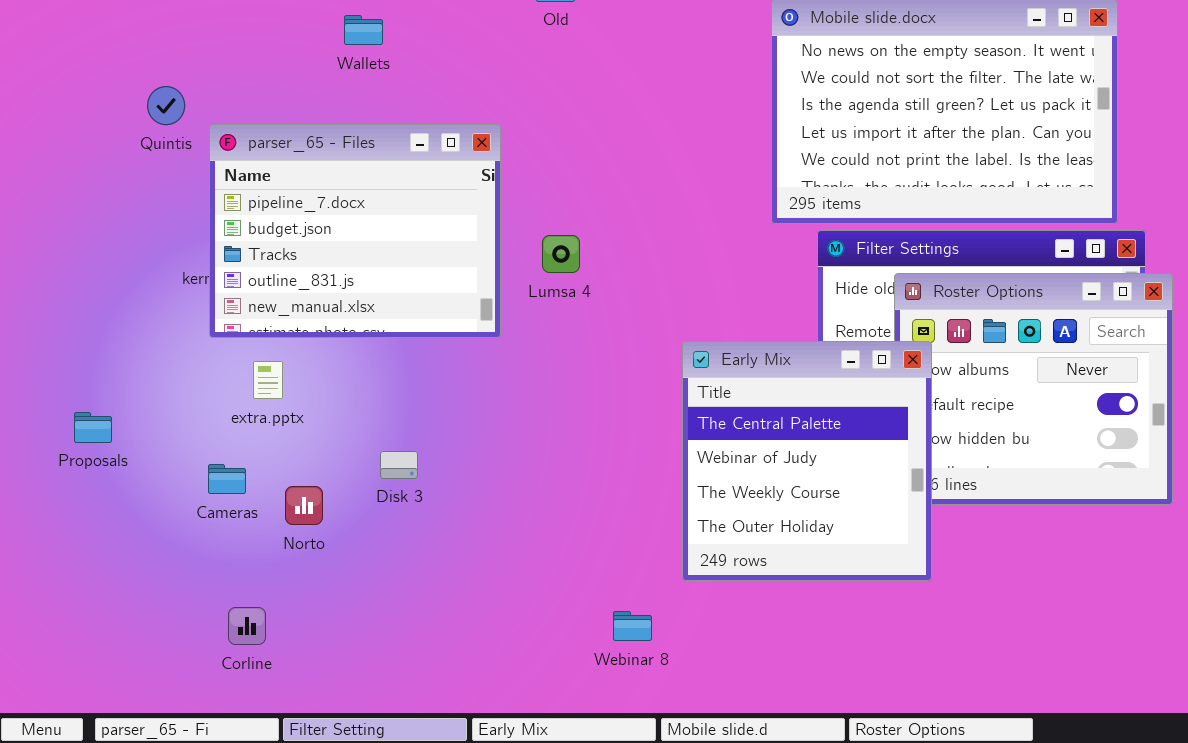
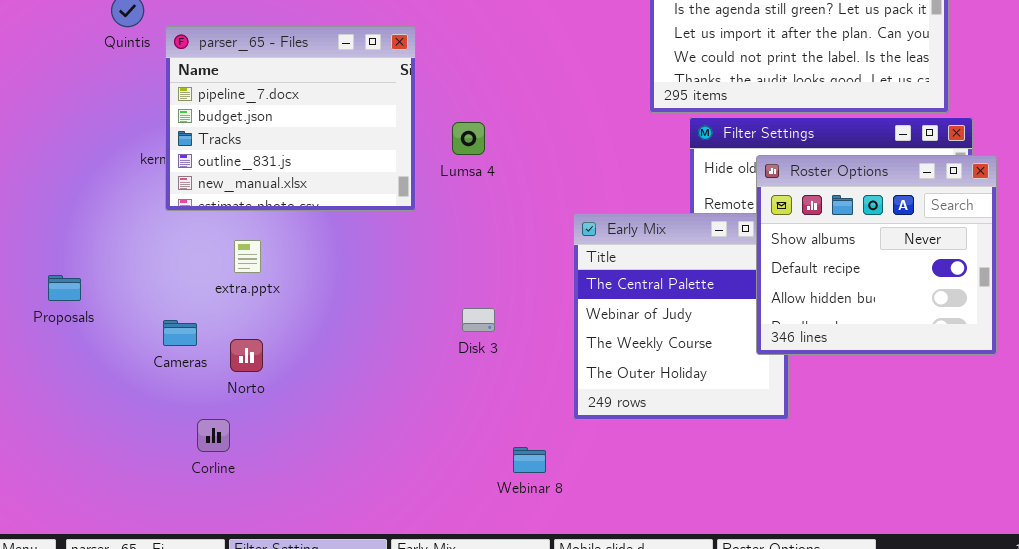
Roster Options: [894,273,1173,505] -> [756,155,997,355], raised
extra.pptx: [253,361,283,399] -> [234,240,261,273], moved
Disk 3: [380,451,418,479] -> [462,308,495,332], moved
Corline: [228,607,266,645] -> [197,419,230,452], moved

